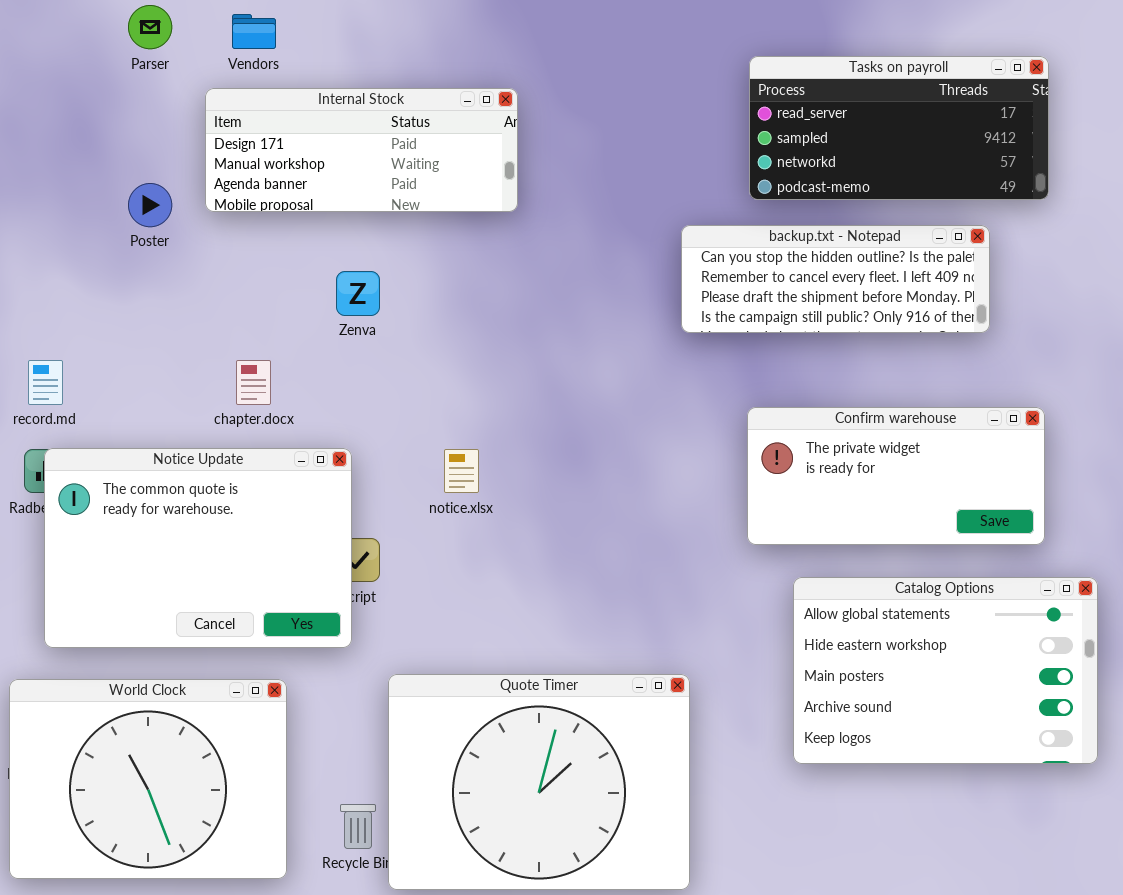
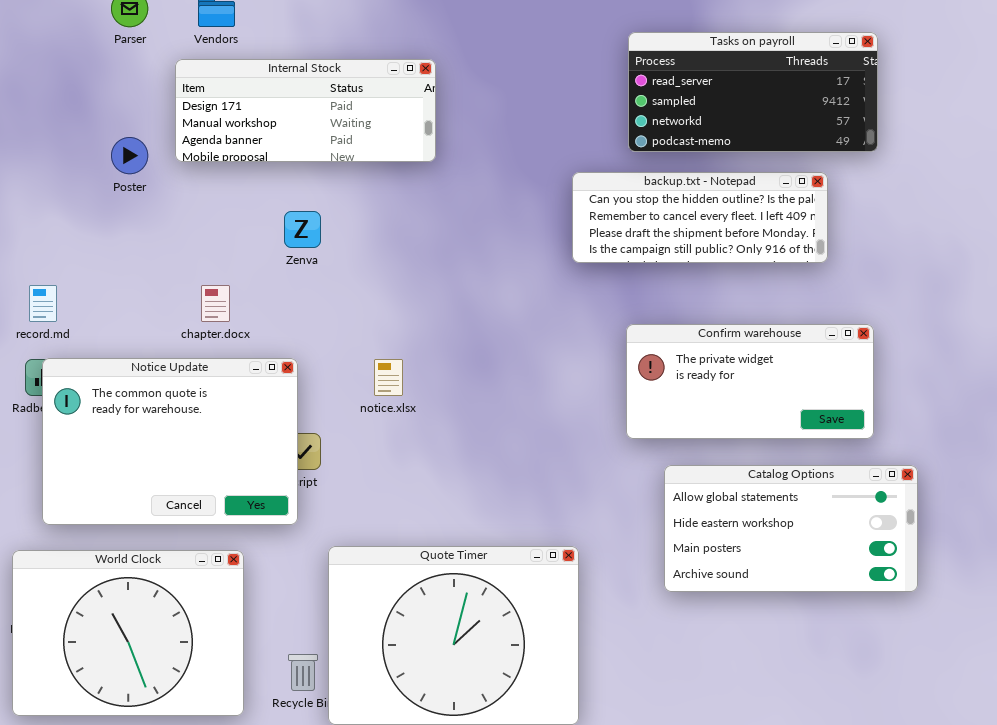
Catalog Options: [793,577,1098,764] -> [664,465,918,592], resized

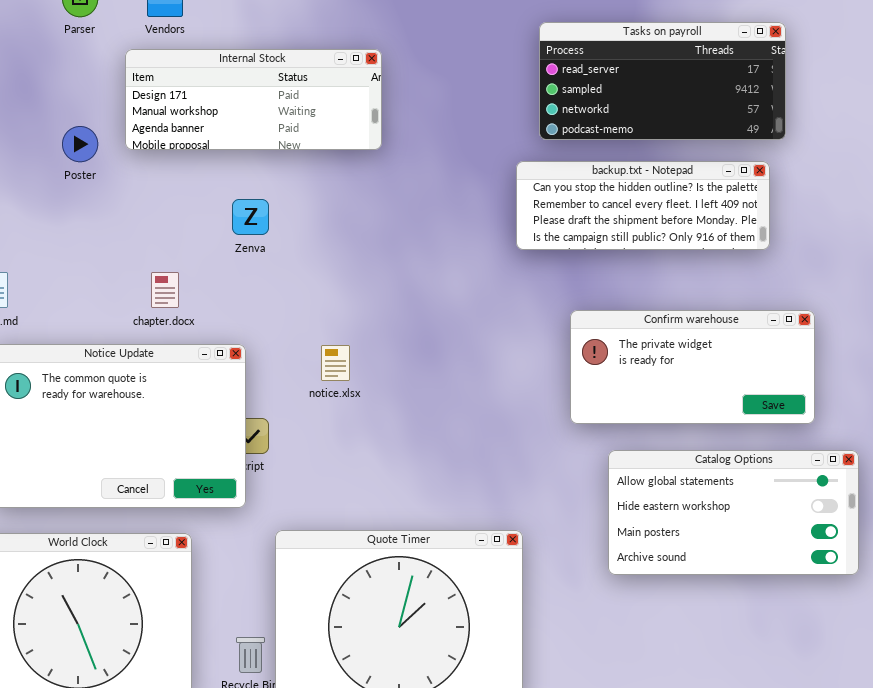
Tasks on payroll: [628,32,878,152] -> [539,22,786,140], moved

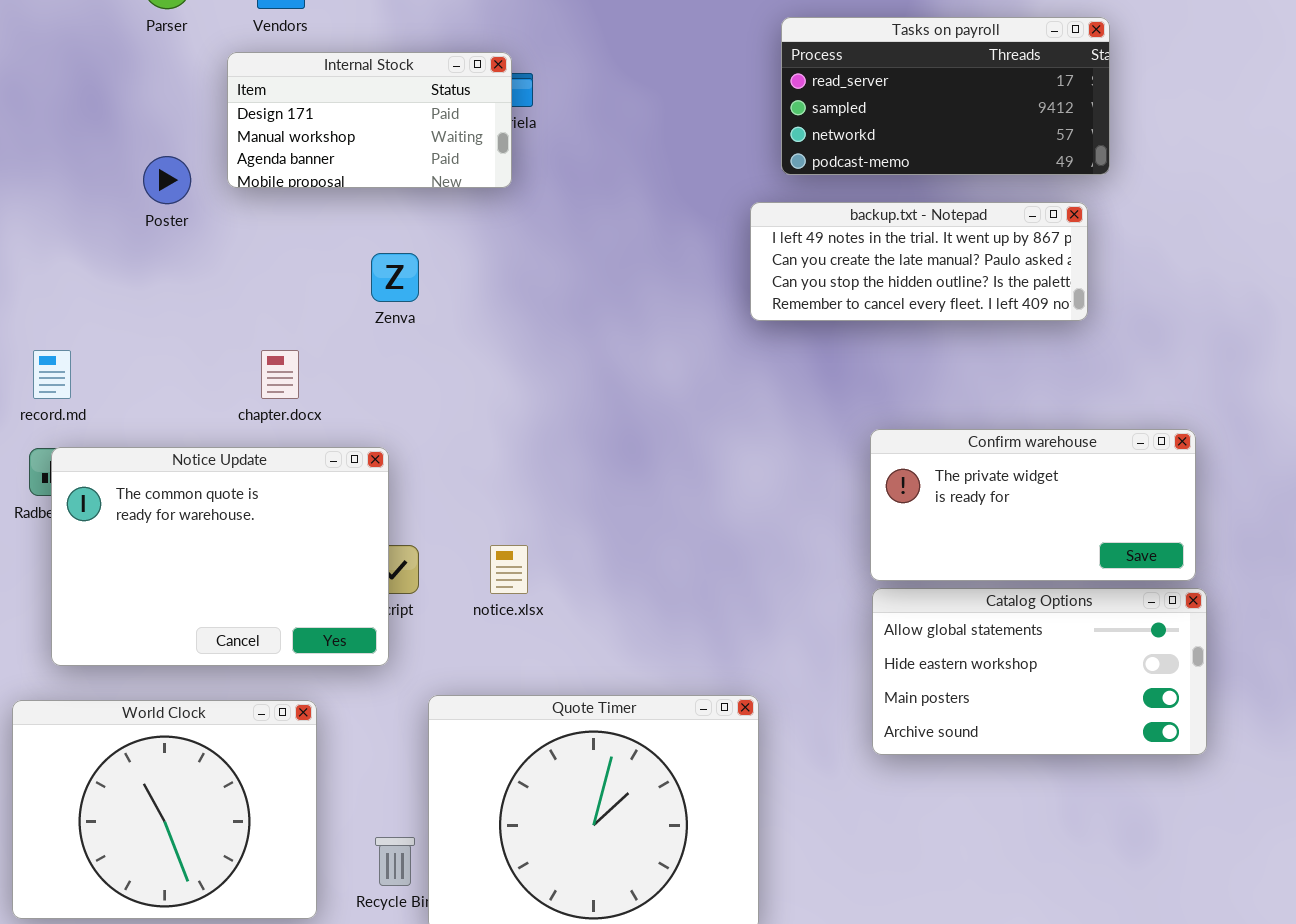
Internal Stock: [125,49,382,150] -> [227,52,512,188], resized
backup.txt - Notepad: [516,161,770,250] -> [750,202,1088,321], scrolled up 2 rows
Confirm warehouse: [570,310,815,424] -> [870,429,1196,581], moved
notice.xlsx: [321,345,350,381] -> [490,545,528,594], moved

